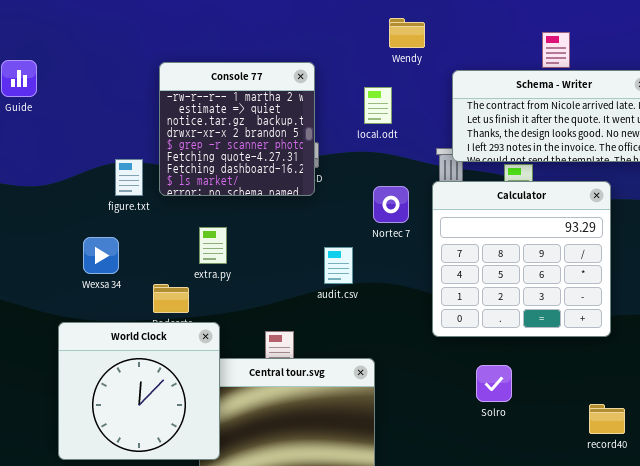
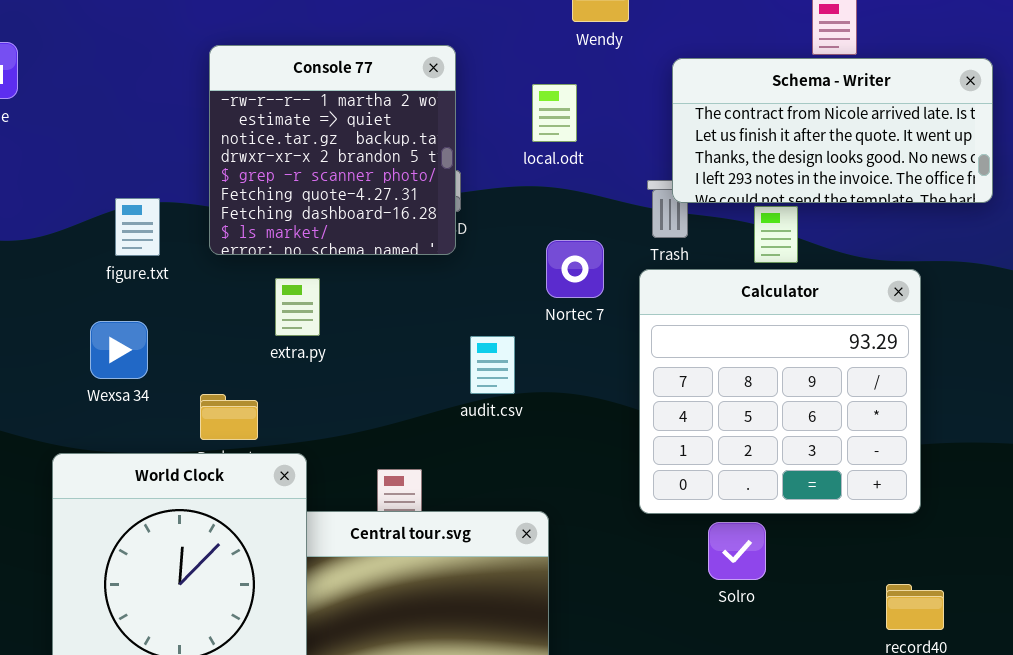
figure.txt: [115,159,143,196] -> [115,198,160,256], moved
Calculator: [432,181,611,337] -> [639,269,921,514], moved
extra.py: [199,227,227,264] -> [275,278,320,336], moved

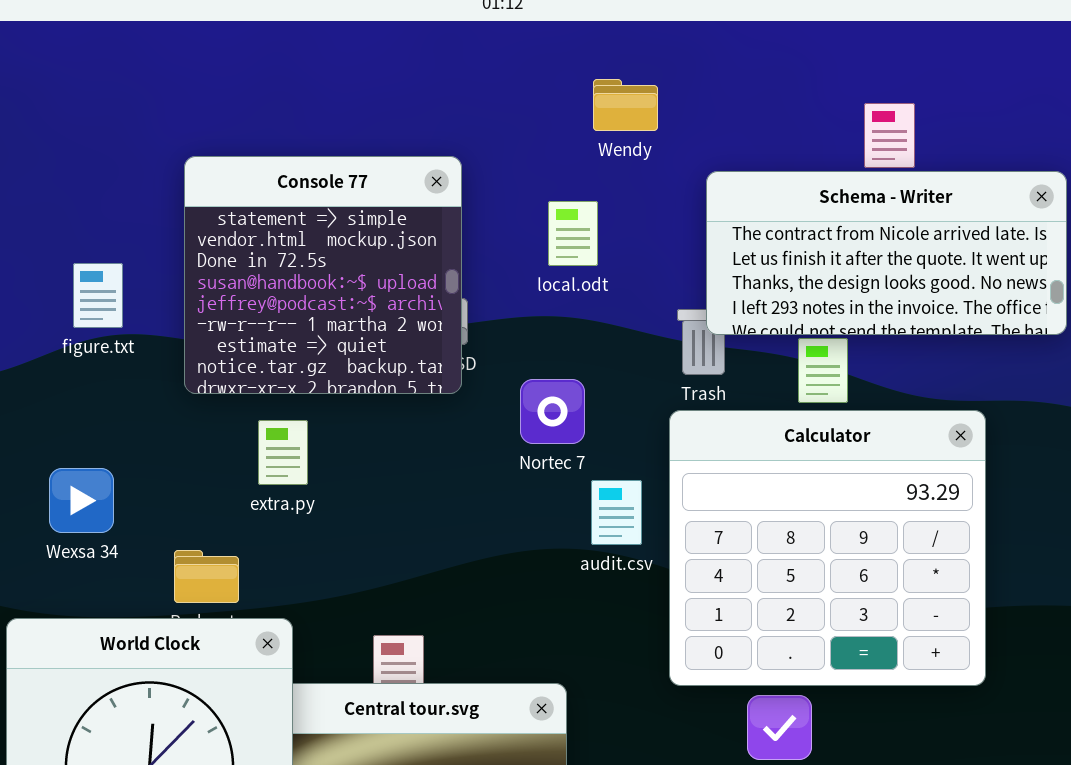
Console 77: [209,45,456,255] -> [184,156,462,394], scrolled up 5 rows
figure.txt: [115,198,160,256] -> [73,263,123,328], moved
Nortec 7: [546,240,604,298] -> [520,379,585,444], moved
audit.csv: [470,336,515,394] -> [591,480,642,545], moved

